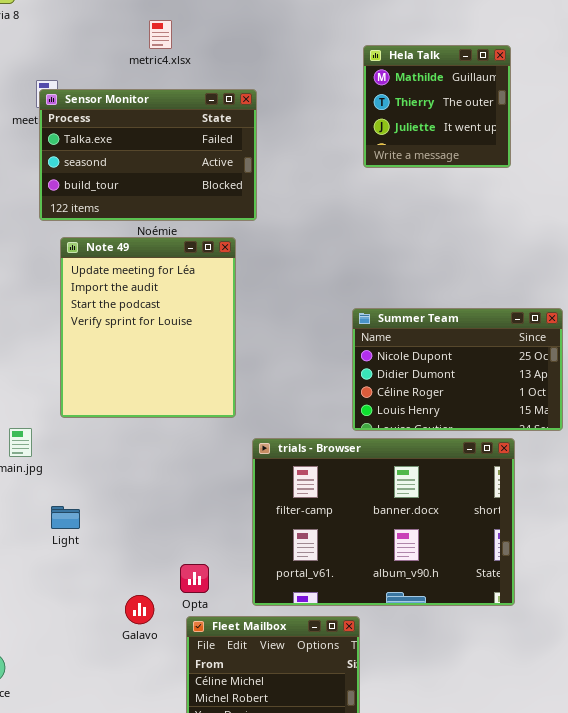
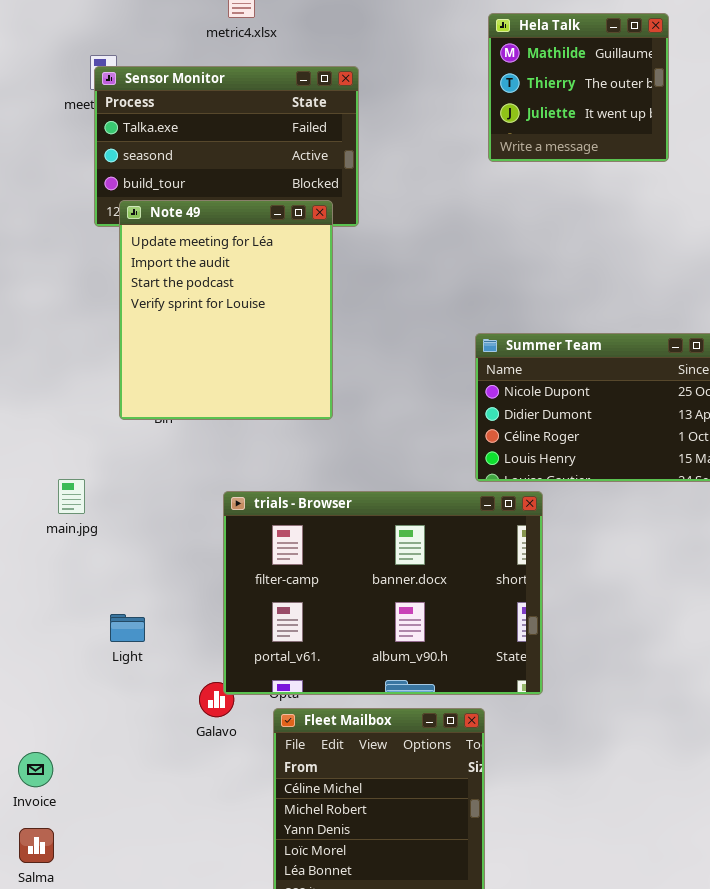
Note 49: [60,237,236,418] -> [119,200,333,420], moved
trials - Browser: [252,438,515,606] -> [223,491,543,695], moved
Light: [51,506,80,529] -> [110,614,145,642], moved

